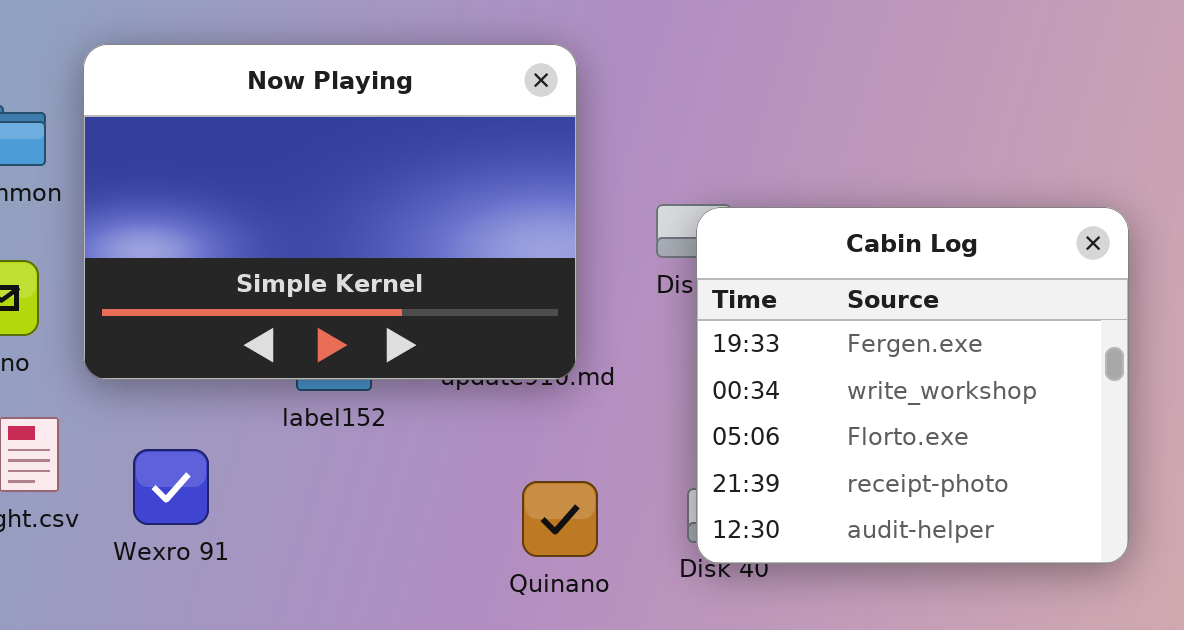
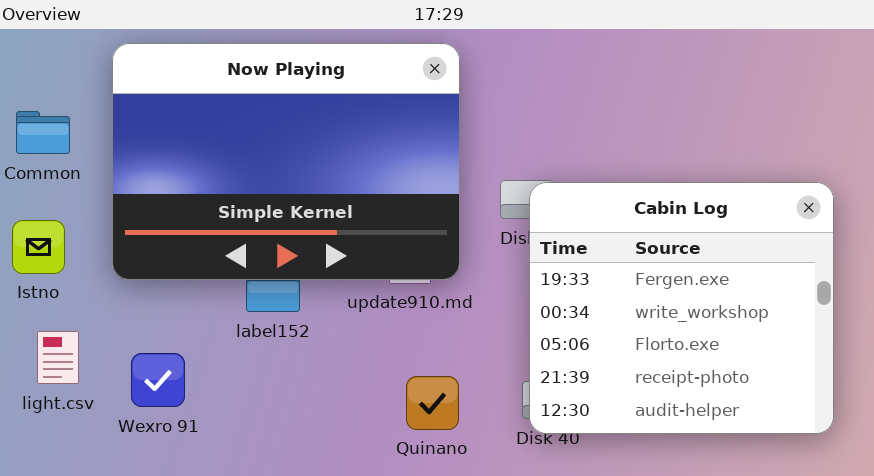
Now Playing: [83,44,577,380] -> [112,43,460,280], moved

